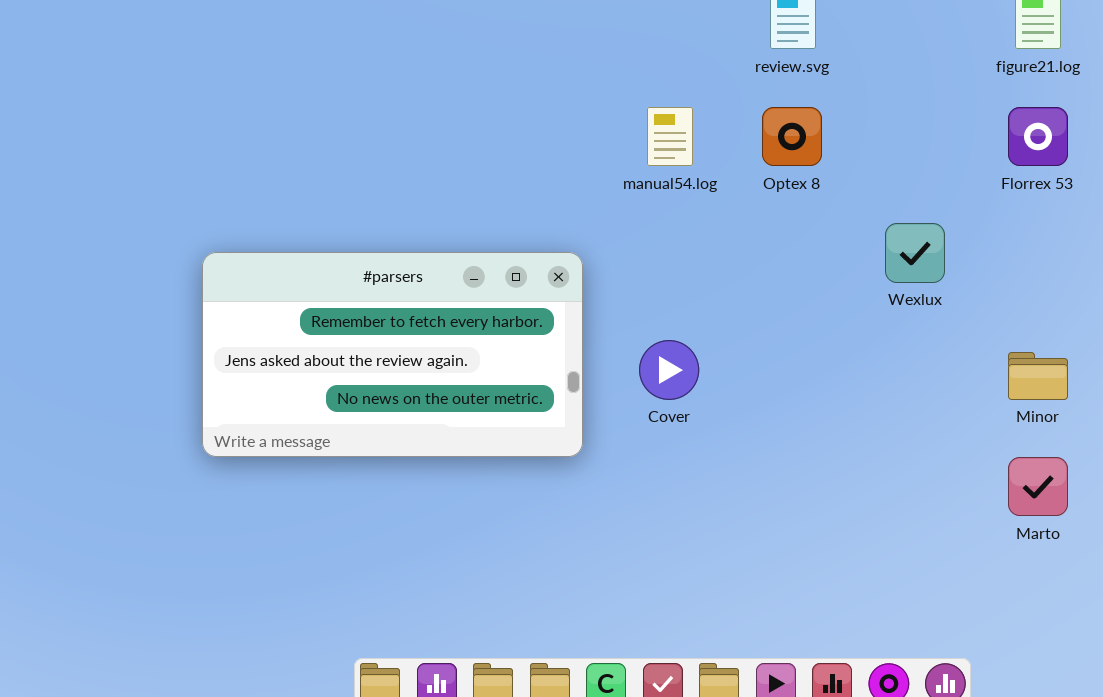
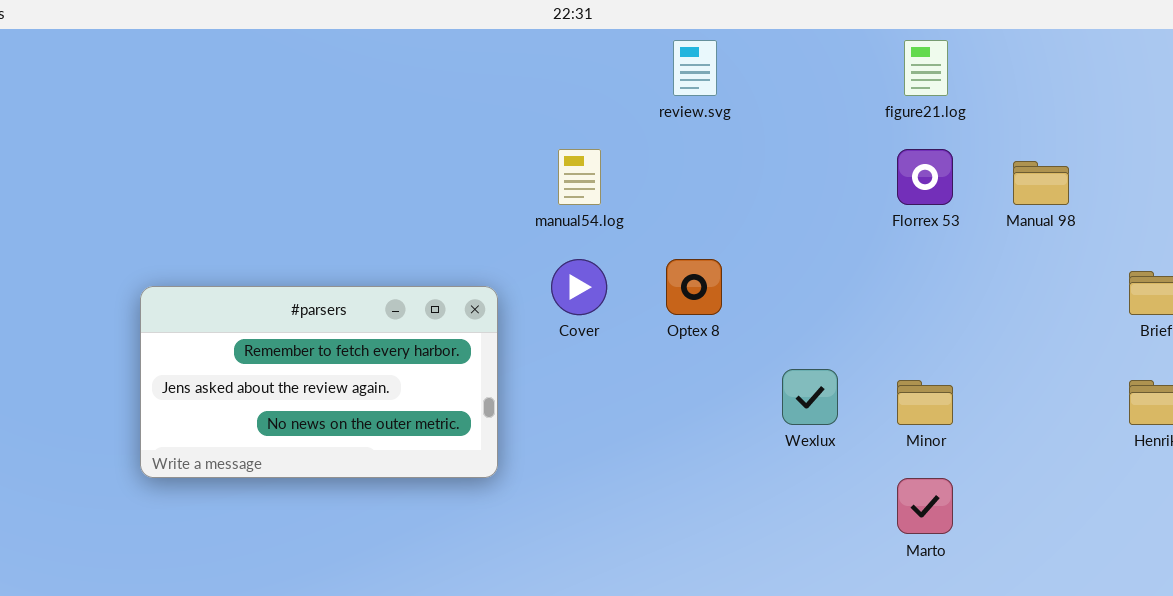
Optex 8: [762,107,822,166] -> [666,259,722,315], moved
Wexlux: [885,223,945,283] -> [782,369,838,425], moved
Cover: [639,340,699,400] -> [551,259,607,315], moved

